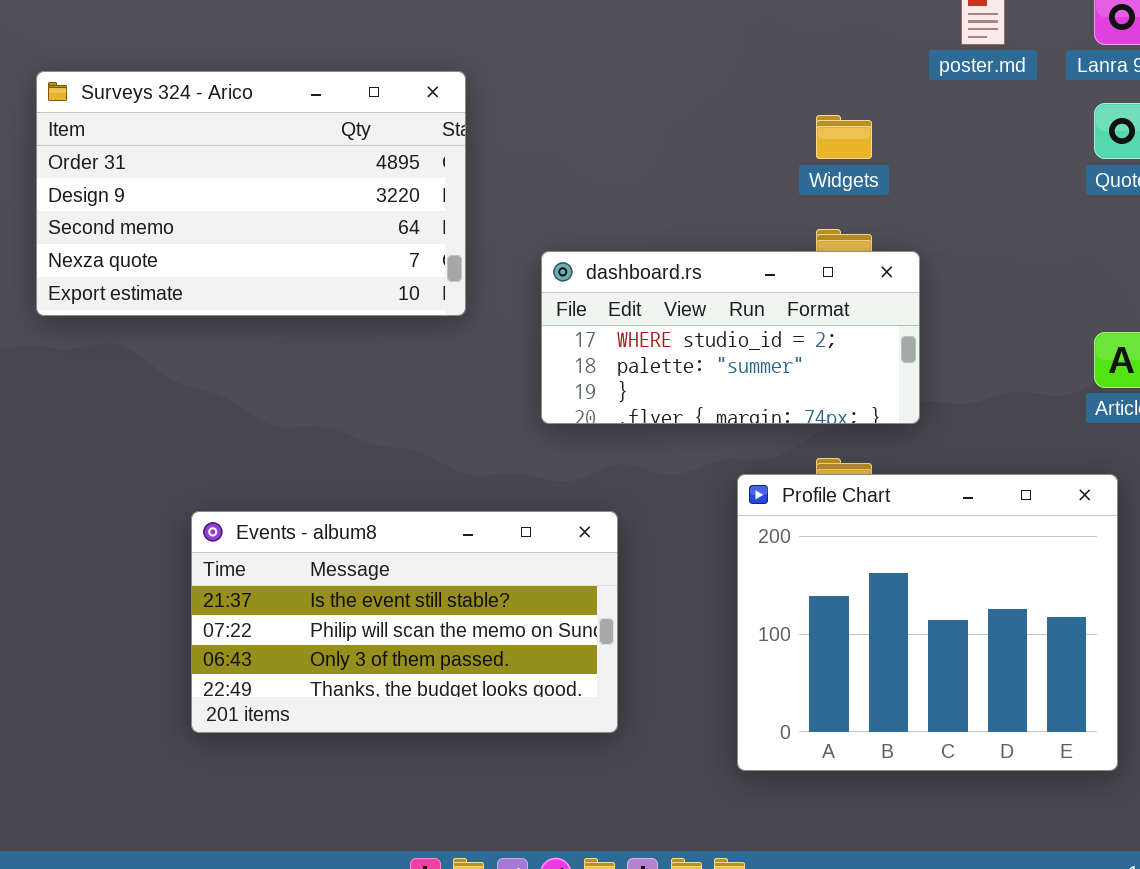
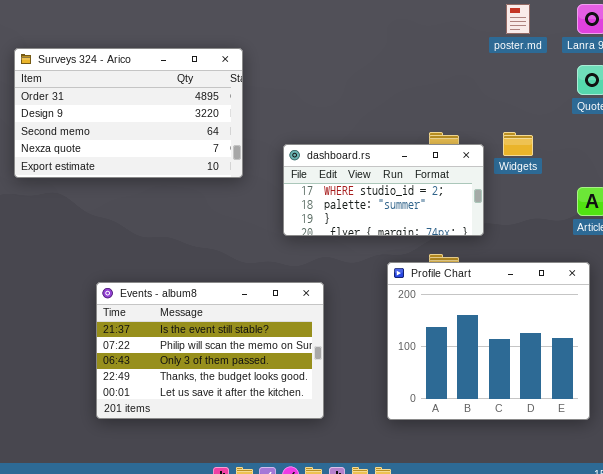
Widgets: [816,115,872,159] -> [503,132,533,156], moved
Events - album8: [191,511,618,733] -> [96,282,324,419], resized

